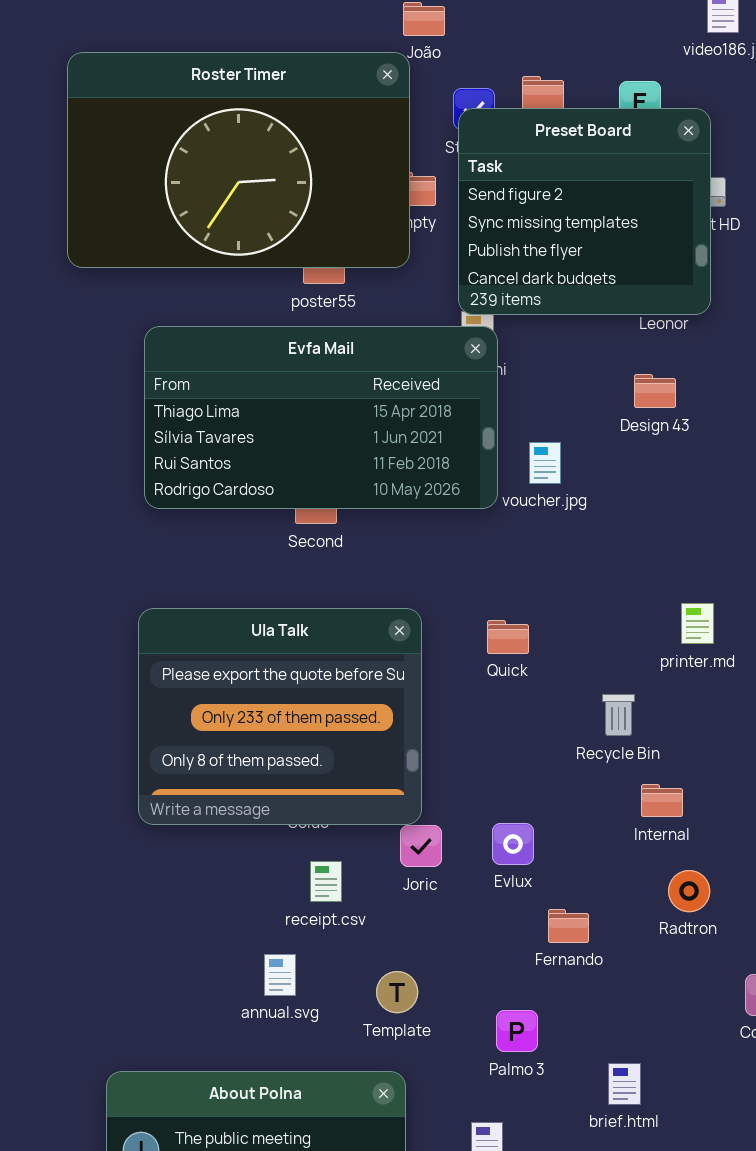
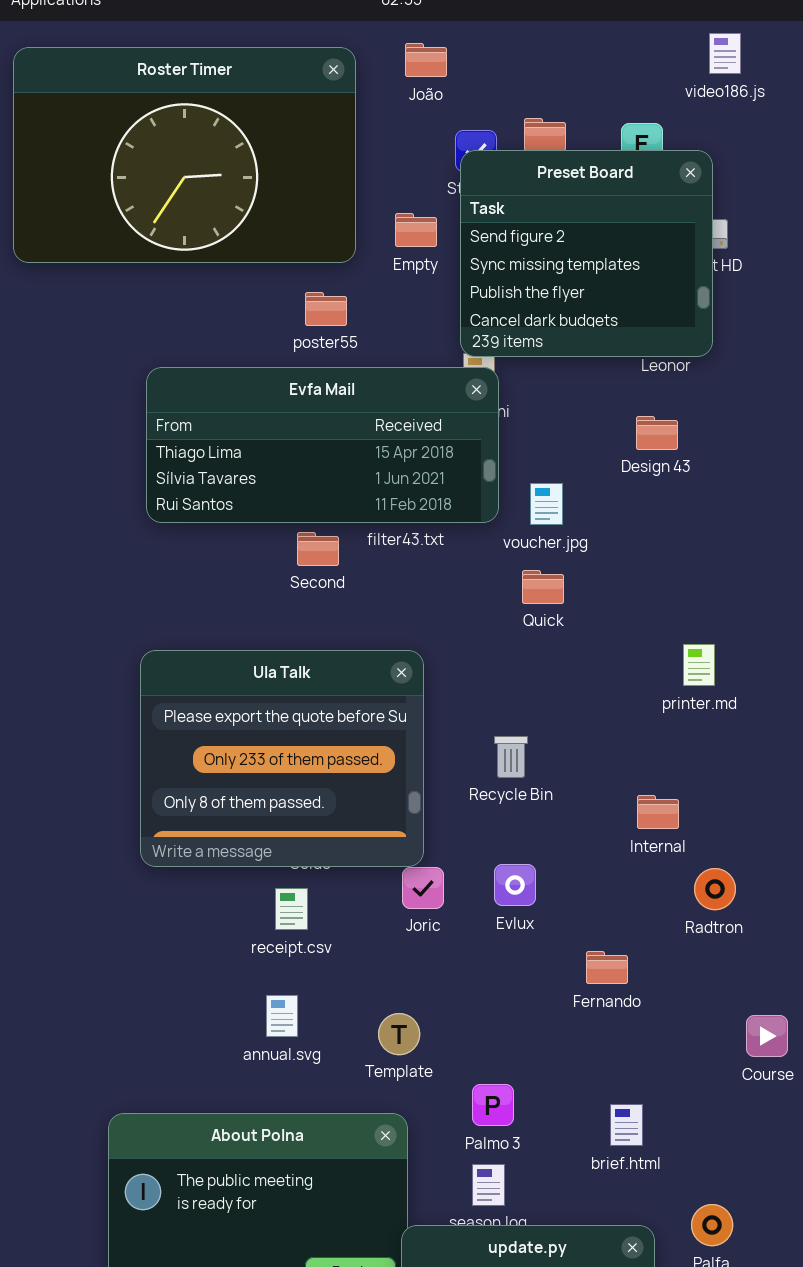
Roster Timer: [67,52,410,268] -> [13,47,356,263], moved
Evfa Mail: [144,326,498,509] -> [146,367,499,523], resized
Quick: [487,620,529,654] -> [522,570,564,604], moved
Recycle Bin: [602,694,635,736] -> [494,736,528,778], moved
Internal: [641,784,683,817] -> [637,795,679,829], moved
receipt.csv: [310,861,342,902] -> [275,888,308,930], moved
Radtron: [668,870,710,912] -> [694,868,736,910], moved
Fernando: [548,909,589,943] -> [586,951,628,984], moved
Palmo 3: [496,1010,538,1052] -> [472,1084,514,1126], moved

